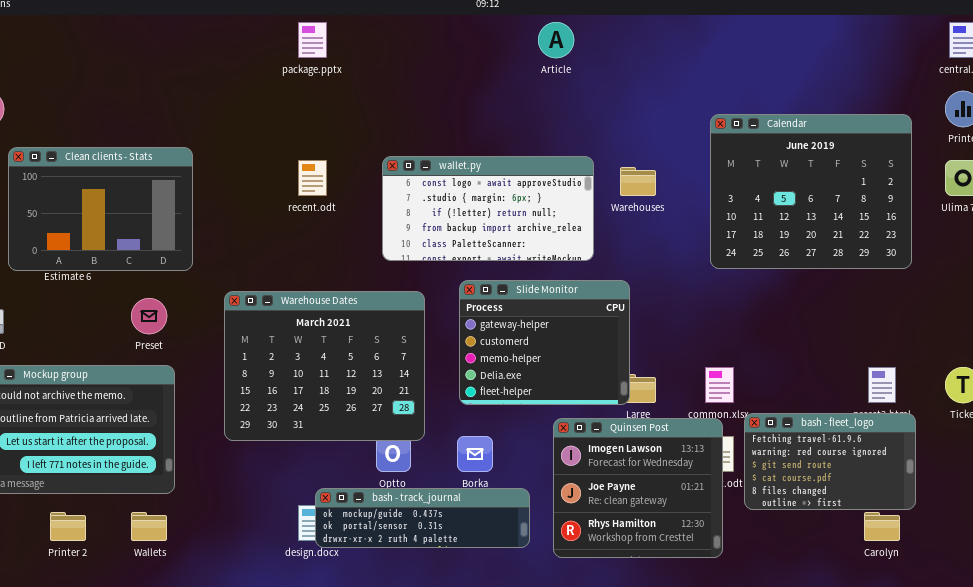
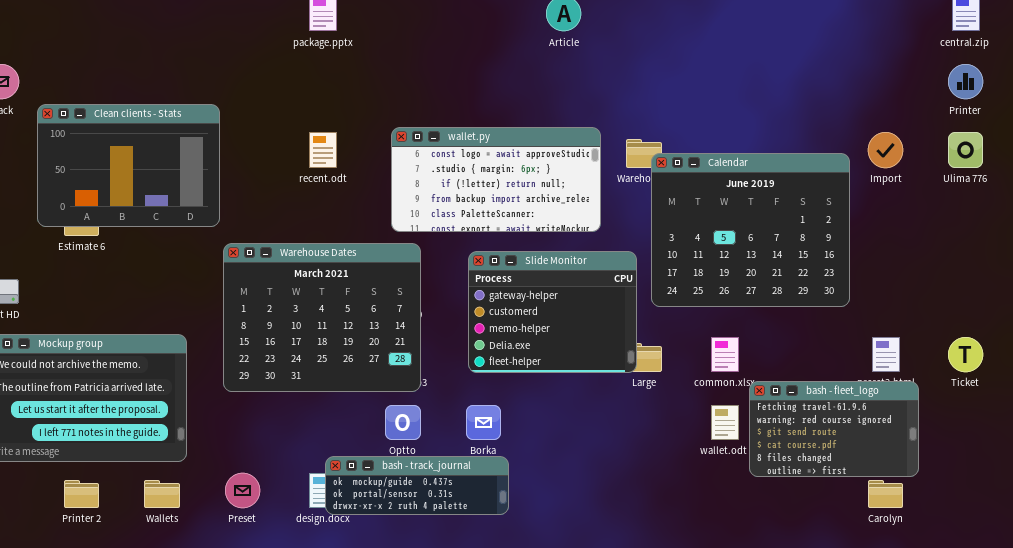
Calendar: [710,114,912,269] -> [651,153,850,307], moved
Clean clients - Stats: [8,147,193,271] -> [37,104,220,227], moved
Warehouse Dates: [224,291,425,441] -> [223,243,421,392], moved
Preset: [131,298,167,334] -> [225,473,260,508], moved
Quinsen Post: [553,418,723,558] -> none, closed
bash - track_journal: [315,488,530,548] -> [325,456,509,515], resized

